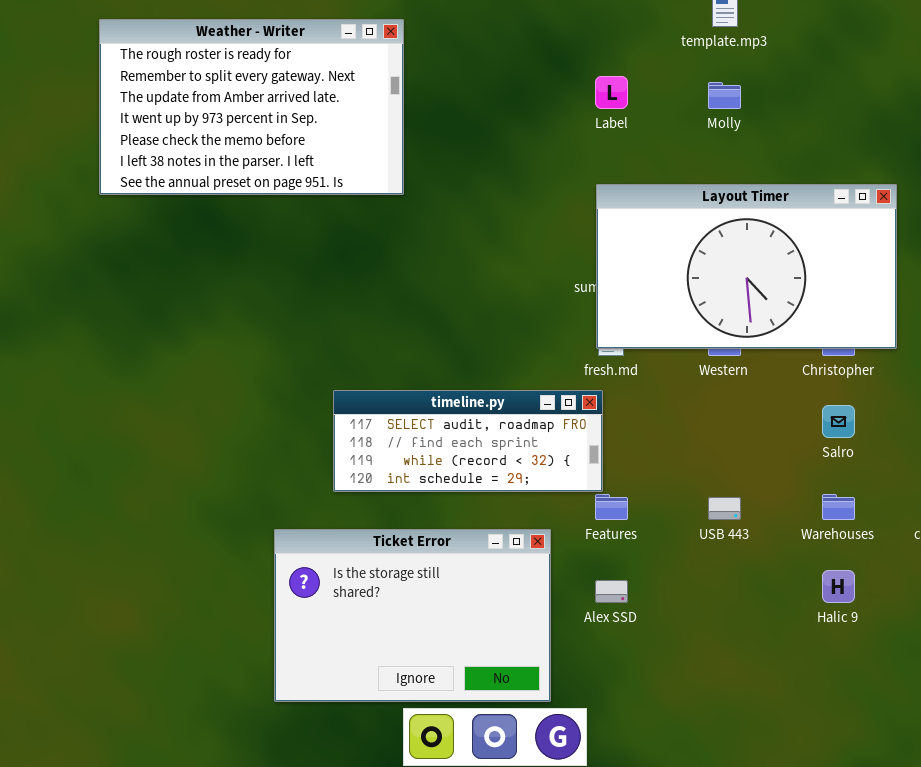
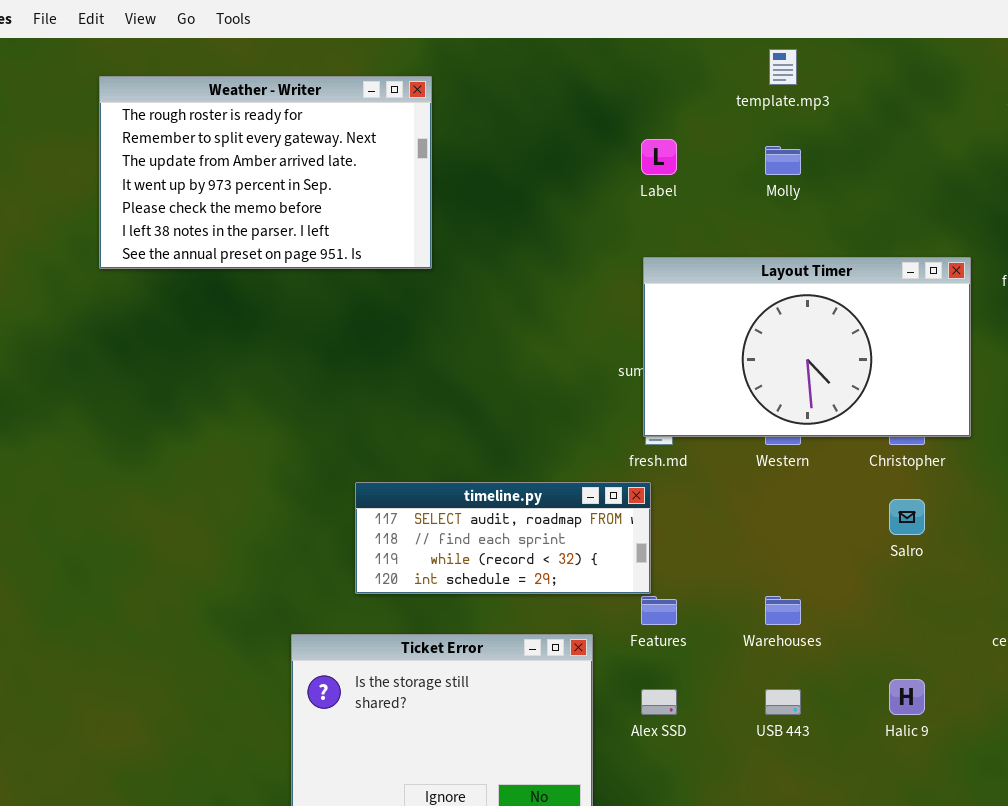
Warehouses: [822,494,855,520] -> [765,596,801,625], moved
USB 443: [708,497,741,520] -> [765,689,801,715], moved

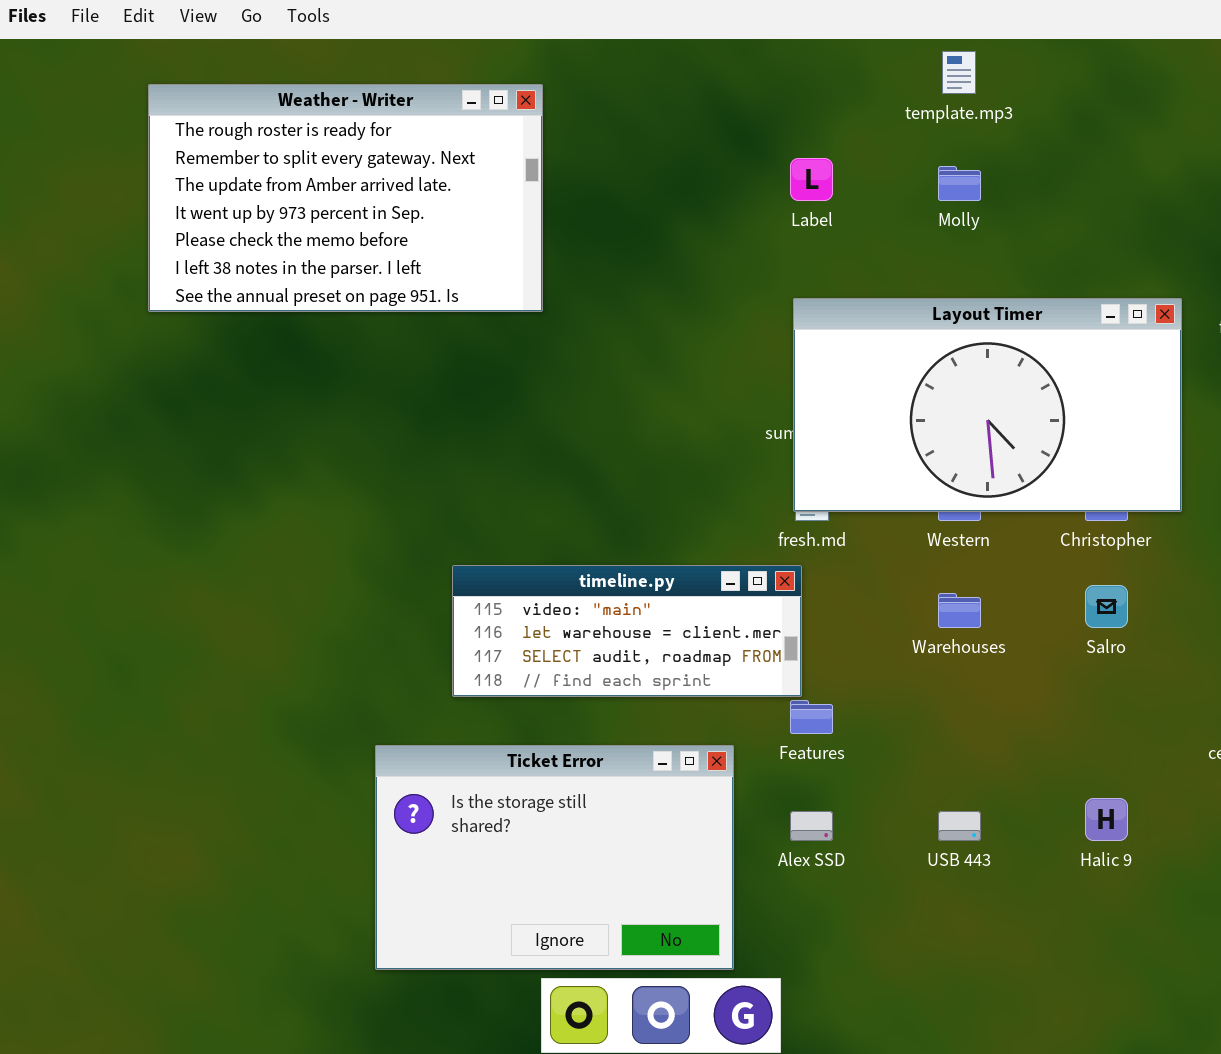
timeline.py: [355,482,651,594] -> [452,565,802,697], scrolled up 2 rows
Warehouses: [765,596,801,625] -> [938,593,981,628], moved

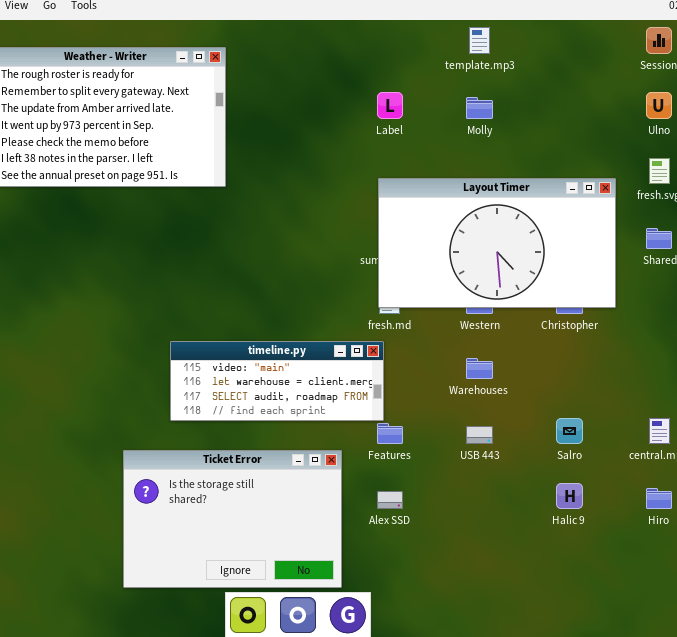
Salro: [1085,585,1128,628] -> [556,418,583,444], moved
USB 443: [938,811,981,841] -> [466,426,493,444], moved

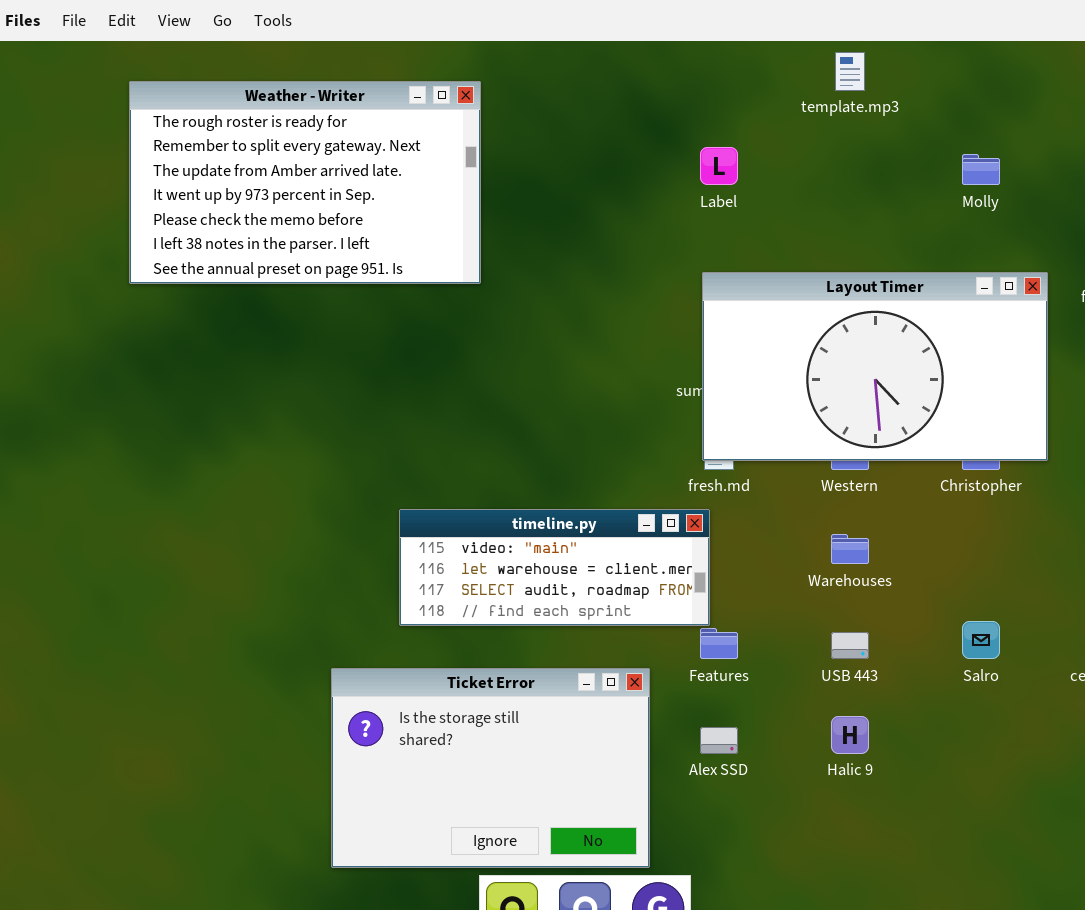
Molly: [466,97,493,119] -> [962,154,1000,185], moved
Halic 9: [556,483,583,509] -> [831,716,869,754], moved

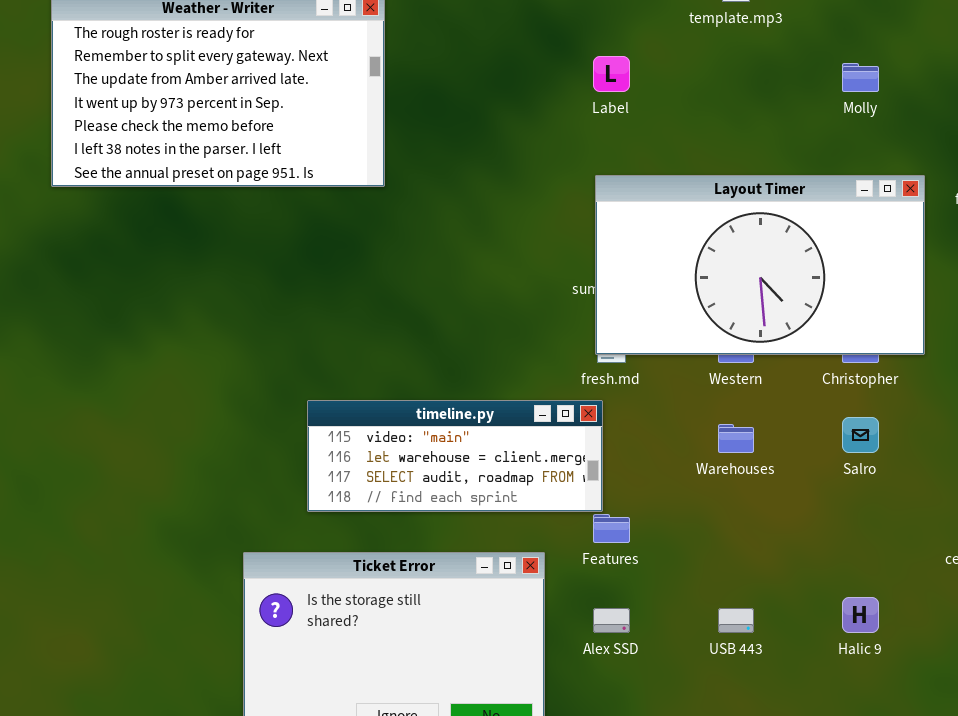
Salro: [962,621,1000,659] -> [842,417,879,453], moved
USB 443: [831,632,869,659] -> [718,608,754,633], moved
Halic 9: [831,716,869,754] -> [842,597,879,633], moved

